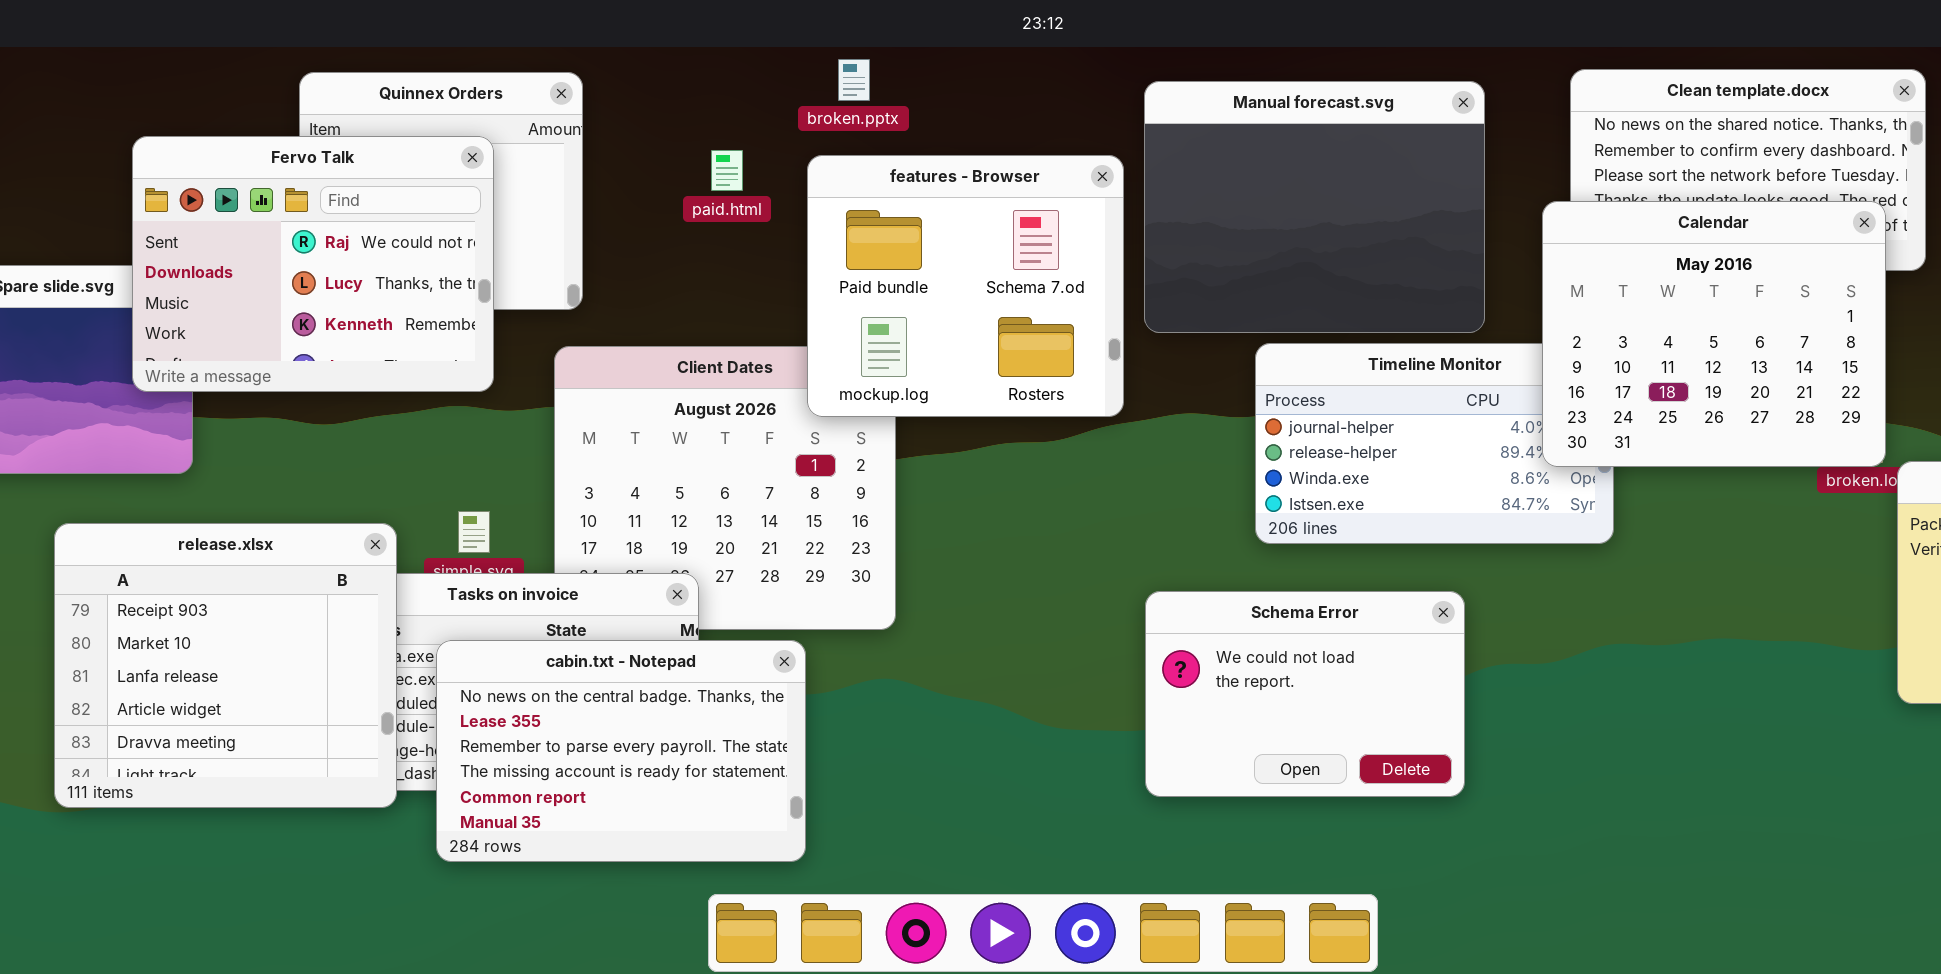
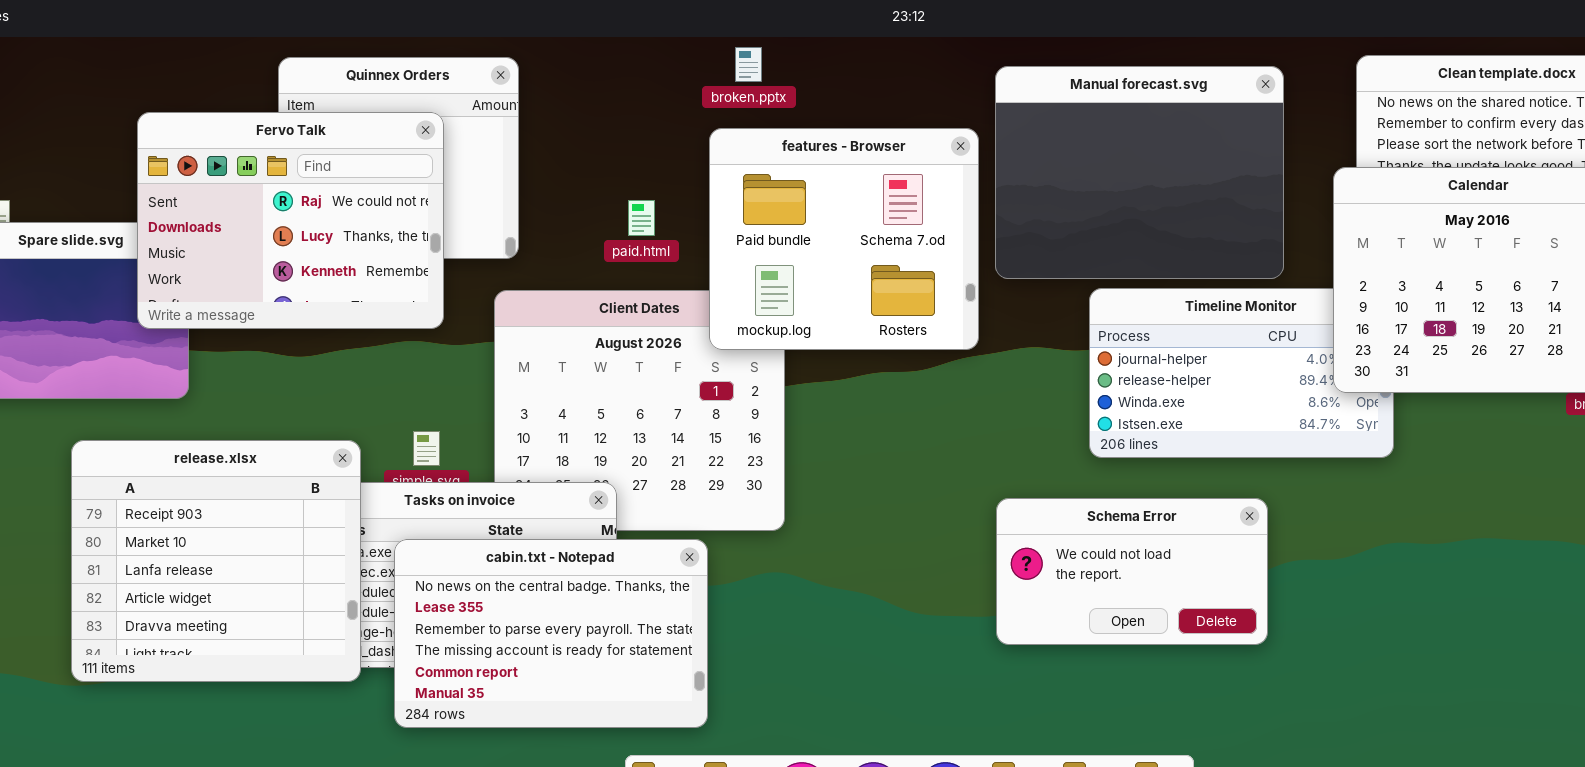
paid.html: [711,150,743,191] -> [628,200,655,236], moved
Schema Error: [1145,591,1465,797] -> [996,498,1268,645], resized

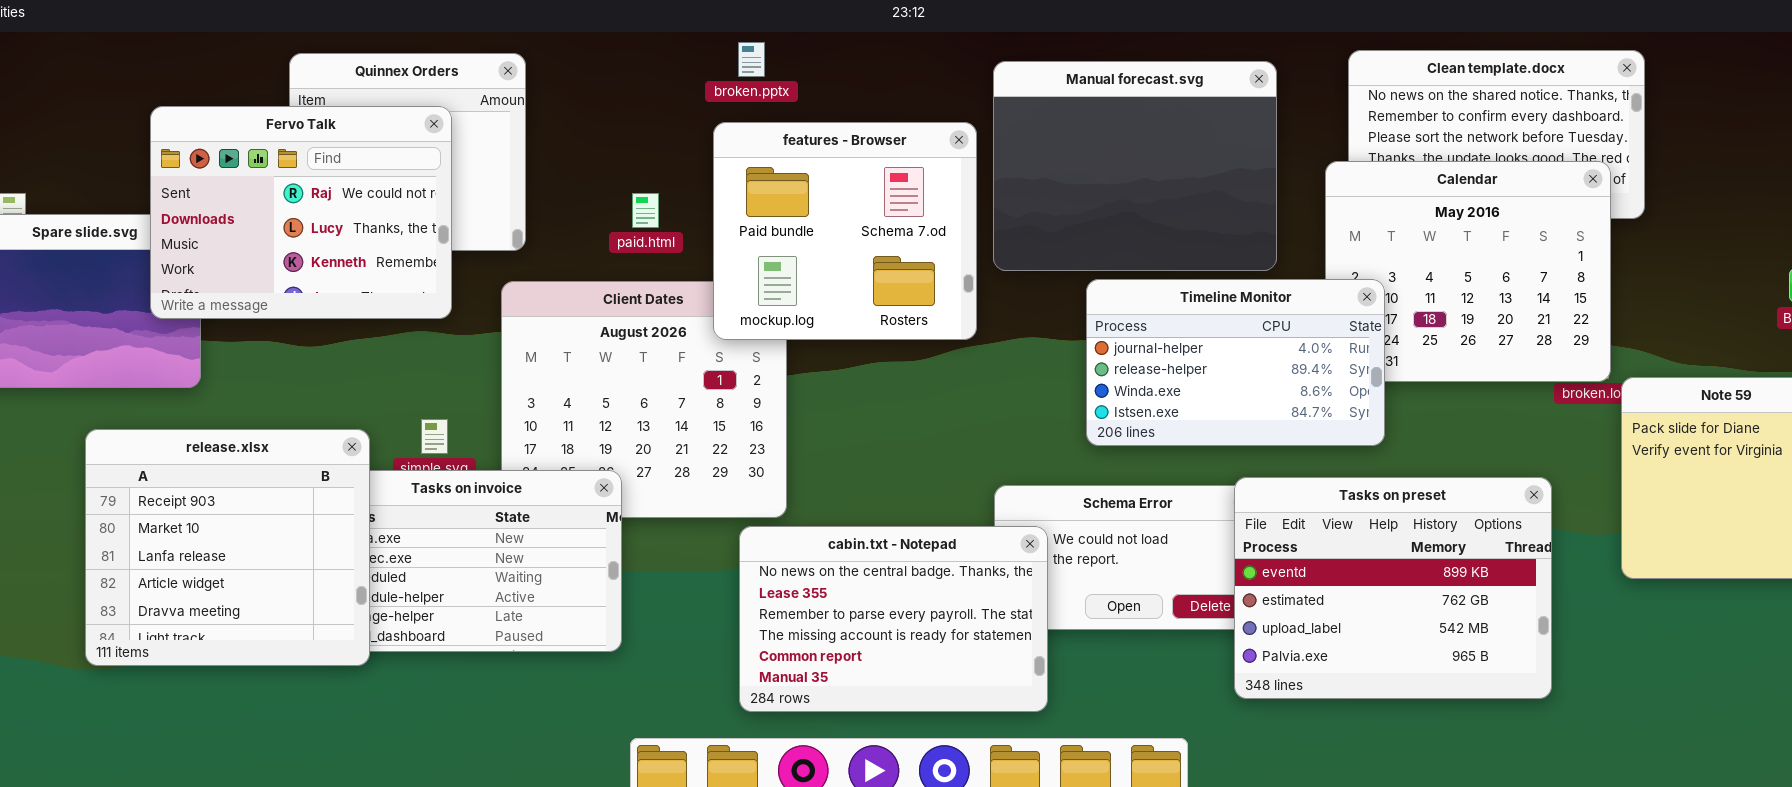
Timeline Monitor: [1089,288,1394,458] -> [1086,279,1385,446], raised
Tasks on preset: none -> [1234,477,1552,699], opened
cabin.txt - Notepad: [394,539,708,728] -> [739,526,1048,712], moved

